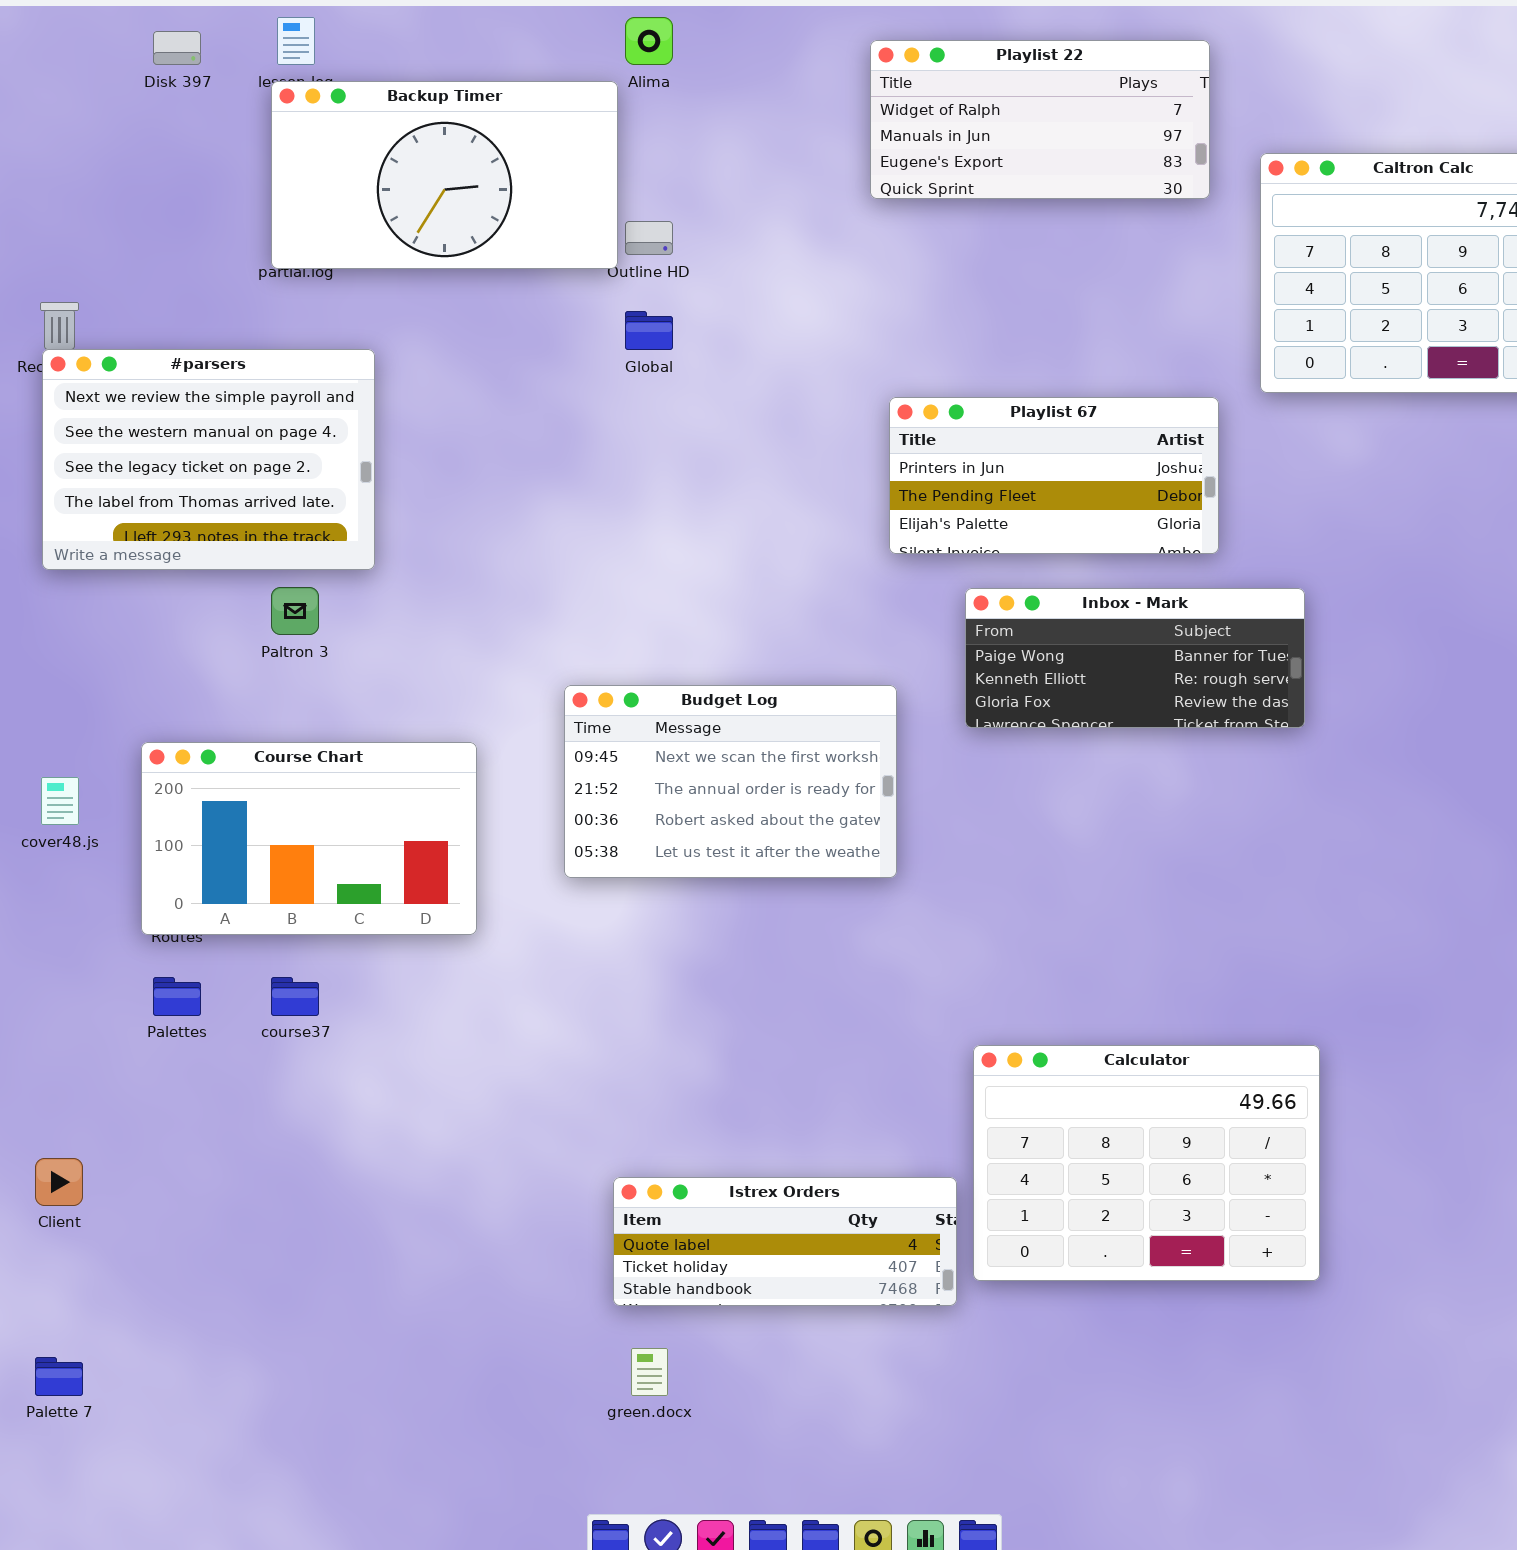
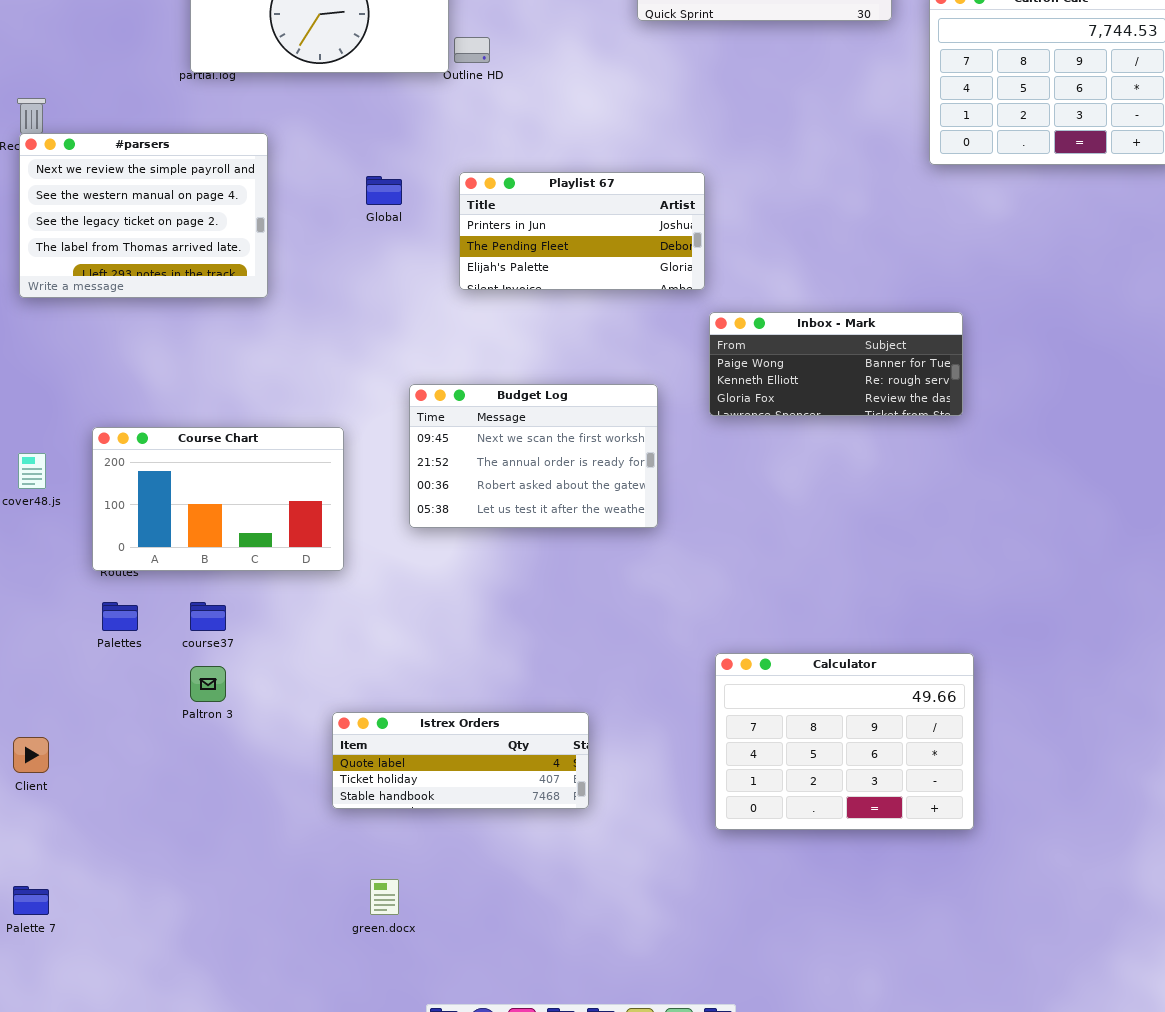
Global: [625,311,673,350] -> [366,176,402,205], moved
Playlist 67: [889,397,1219,554] -> [459,172,705,290], moved
Paltron 3: [271,587,319,635] -> [190,666,226,702], moved
Istrex Orders: [613,1177,957,1306] -> [332,712,589,809], moved
green.docx: [631,1348,668,1396] -> [370,879,399,915], moved

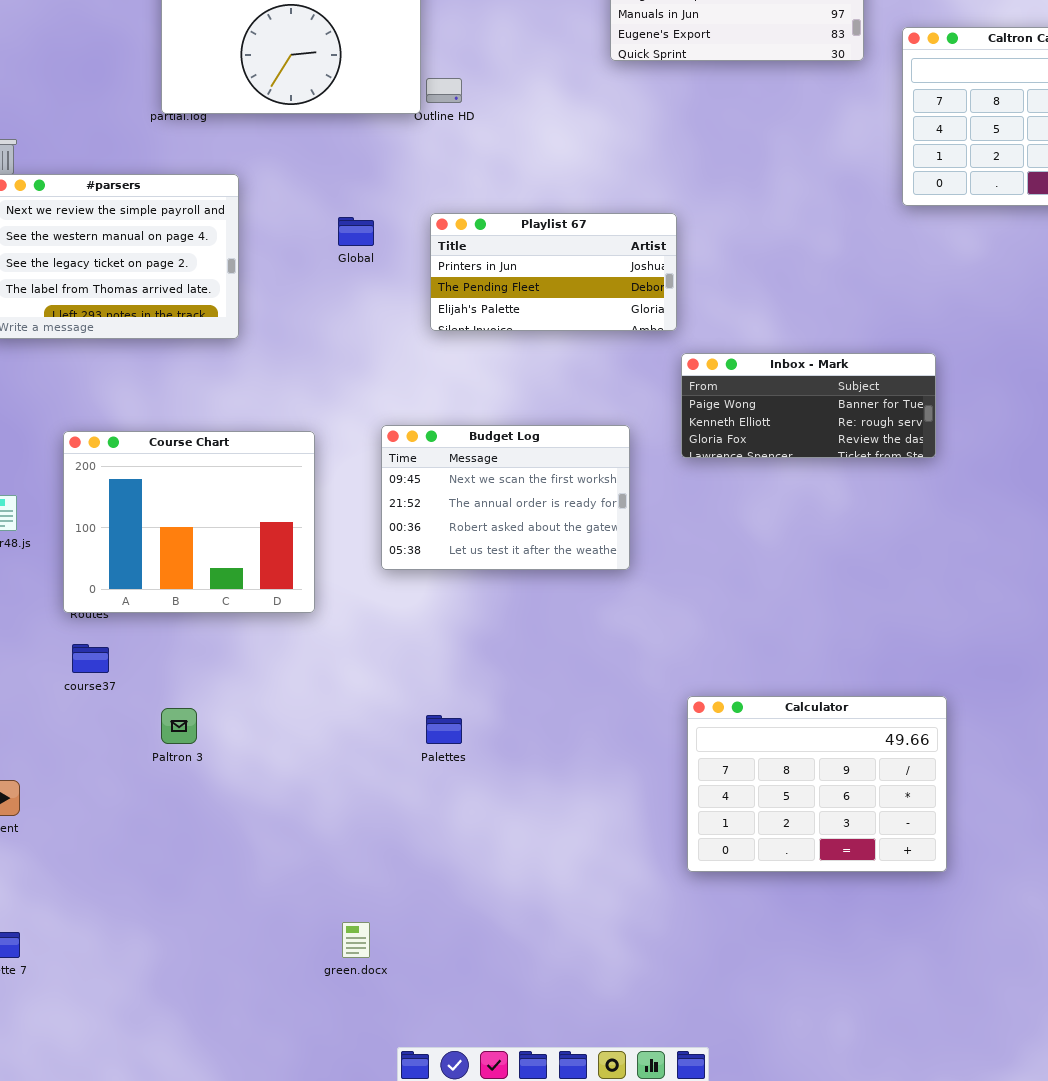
Course Chart: [92,427,344,571] -> [63,431,315,613], resized
Palettes: [102,602,138,631] -> [426,715,462,744], moved
course37: [190,602,226,631] -> [72,644,109,673], moved
Istrex Orders: [332,712,589,809] -> none, closed

